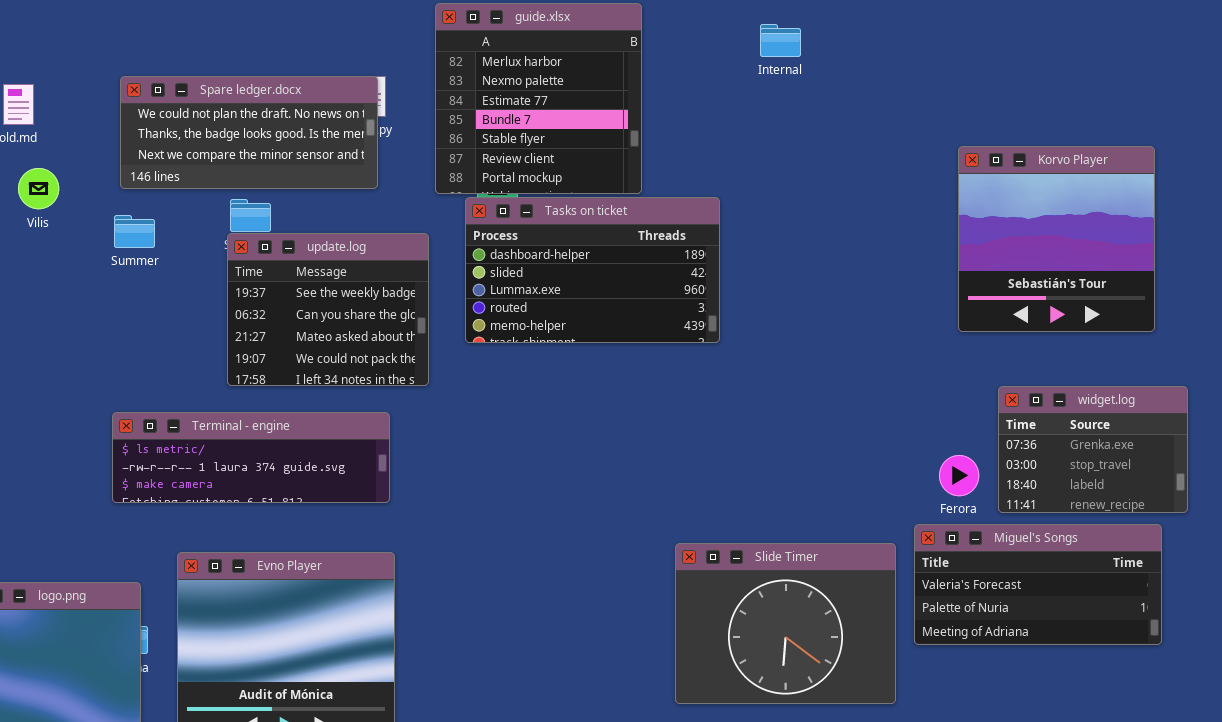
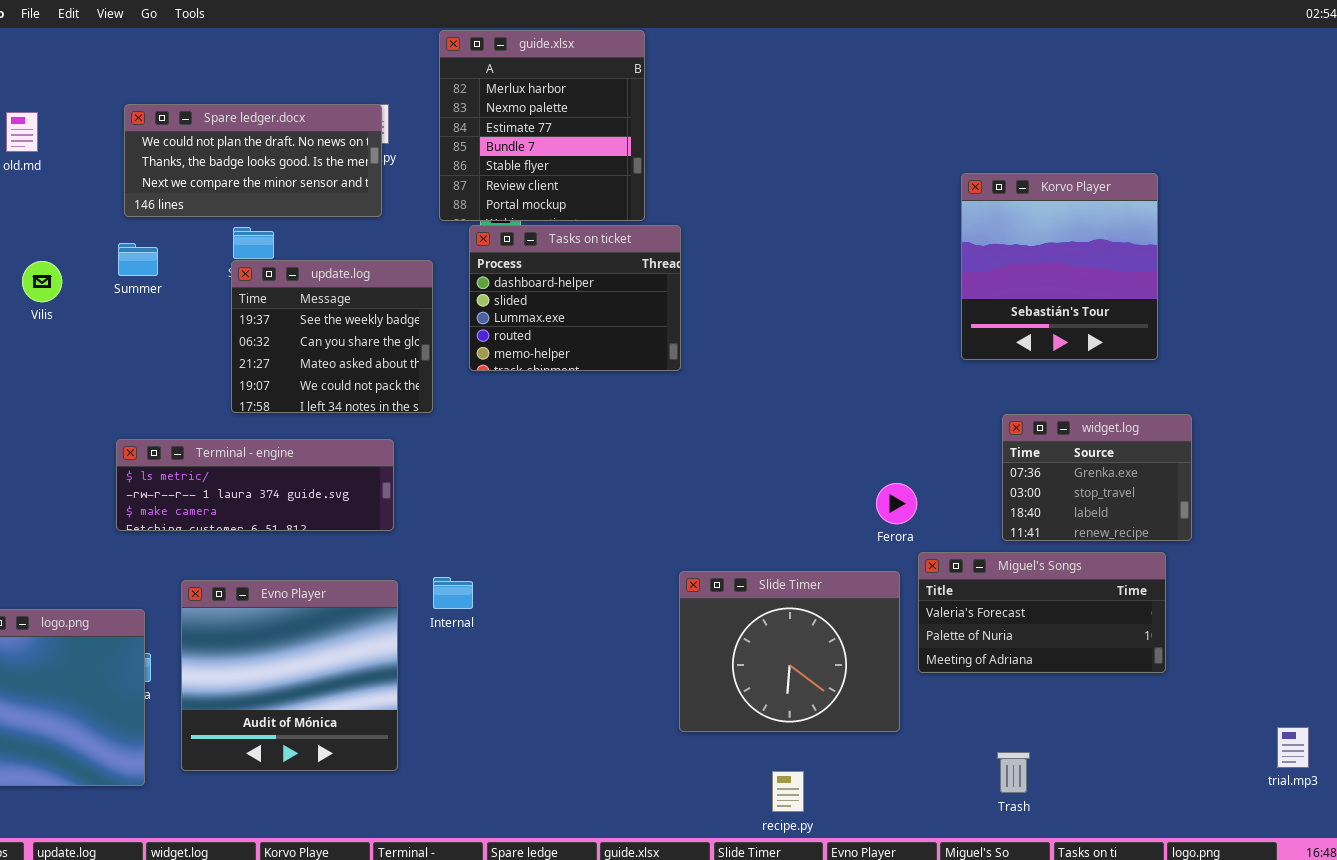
Internal: [760,24,801,57] -> [433,577,473,609], moved
Vilis: [18,168,59,209] -> [22,261,62,302], moved
Tasks on ticket: [465,197,720,343] -> [469,225,681,371], resized
Ferora: [939,455,979,496] -> [876,483,917,524], moved

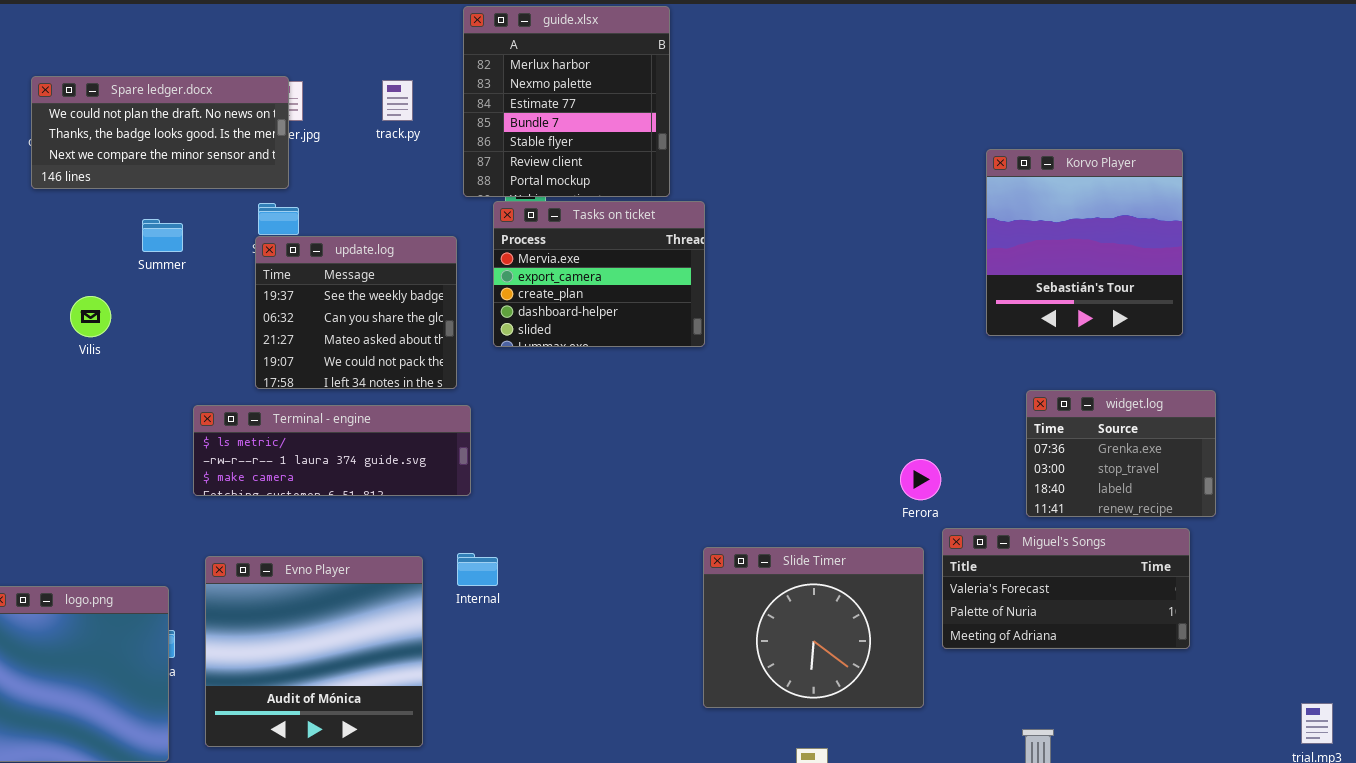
Spare ledger.docx: [124,104,382,217] -> [31,76,289,189], moved
Tasks on ticket: [469,225,681,371] -> [493,201,705,347], scrolled up 3 rows
Vilis: [22,261,62,302] -> [70,296,111,337], moved
Terminal - engine: [116,439,394,531] -> [193,405,471,496], moved

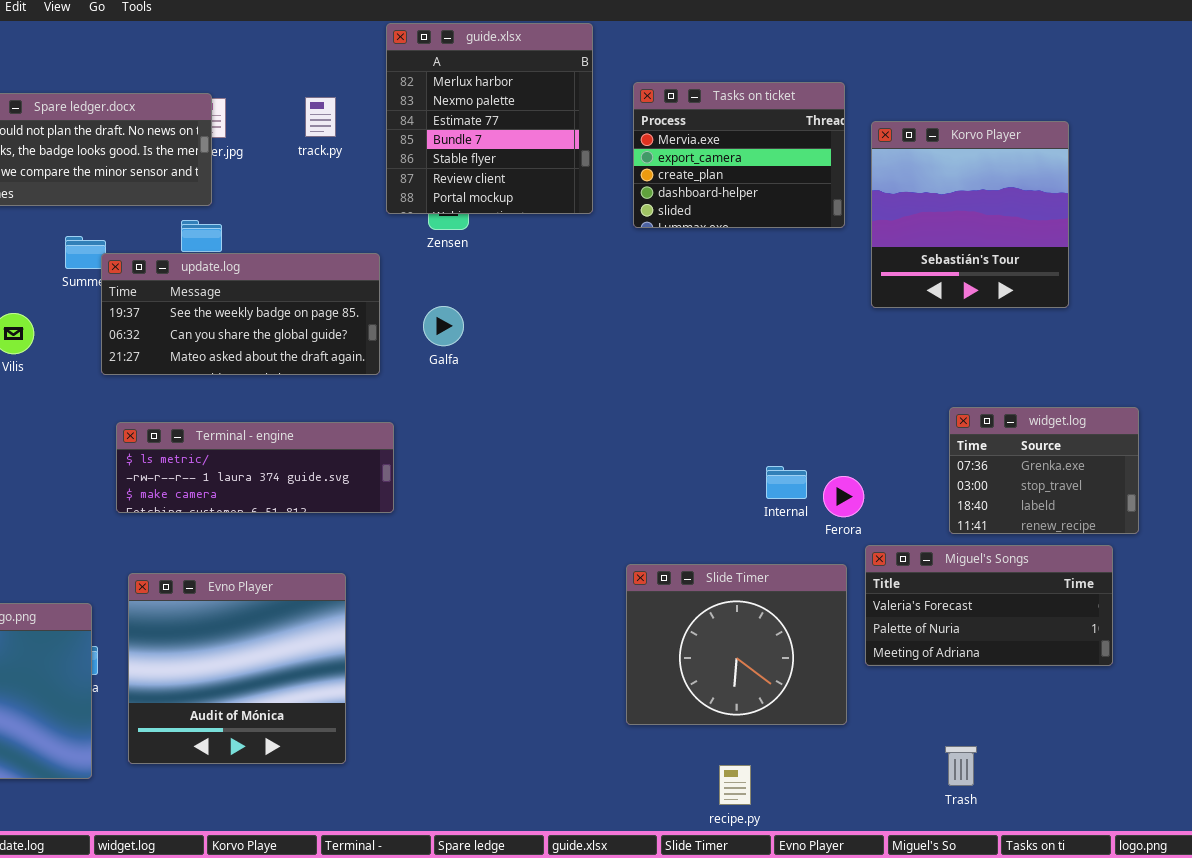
Korvo Player: [986,149,1183,336] -> [871,121,1069,308], moved
Tasks on ticket: [493,201,705,347] -> [633,82,845,228], moved
update.log: [255,236,457,389] -> [101,253,380,375], resized
Internal: [457,553,498,586] -> [766,466,807,499], moved

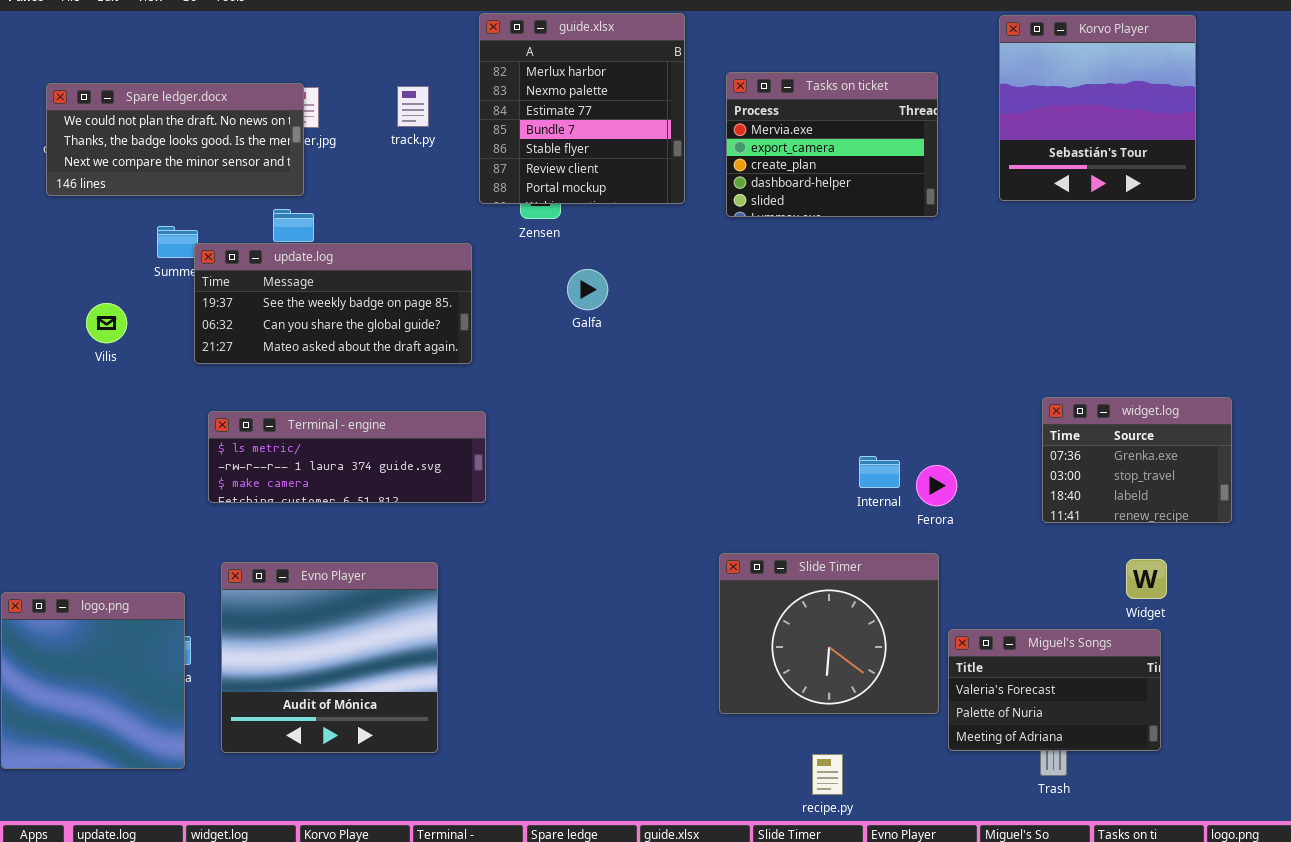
Korvo Player: [871,121,1069,308] -> [999,15,1196,201], moved
Galfa: [423,306,464,346] -> [567,269,608,310], moved
Miguel's Songs: [865,545,1113,666] -> [948,629,1161,751], moved, resized

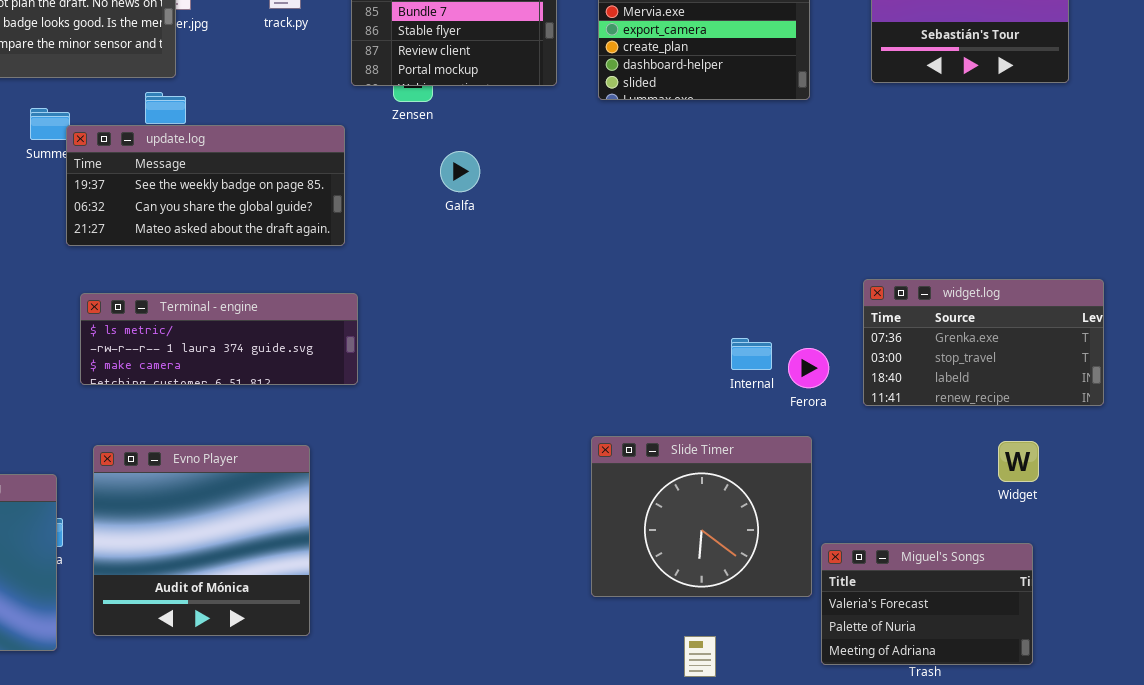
widget.log: [1042,397,1232,523] -> [863,279,1104,406], resized
Miguel's Songs: [948,629,1161,751] -> [821,543,1033,665], moved

